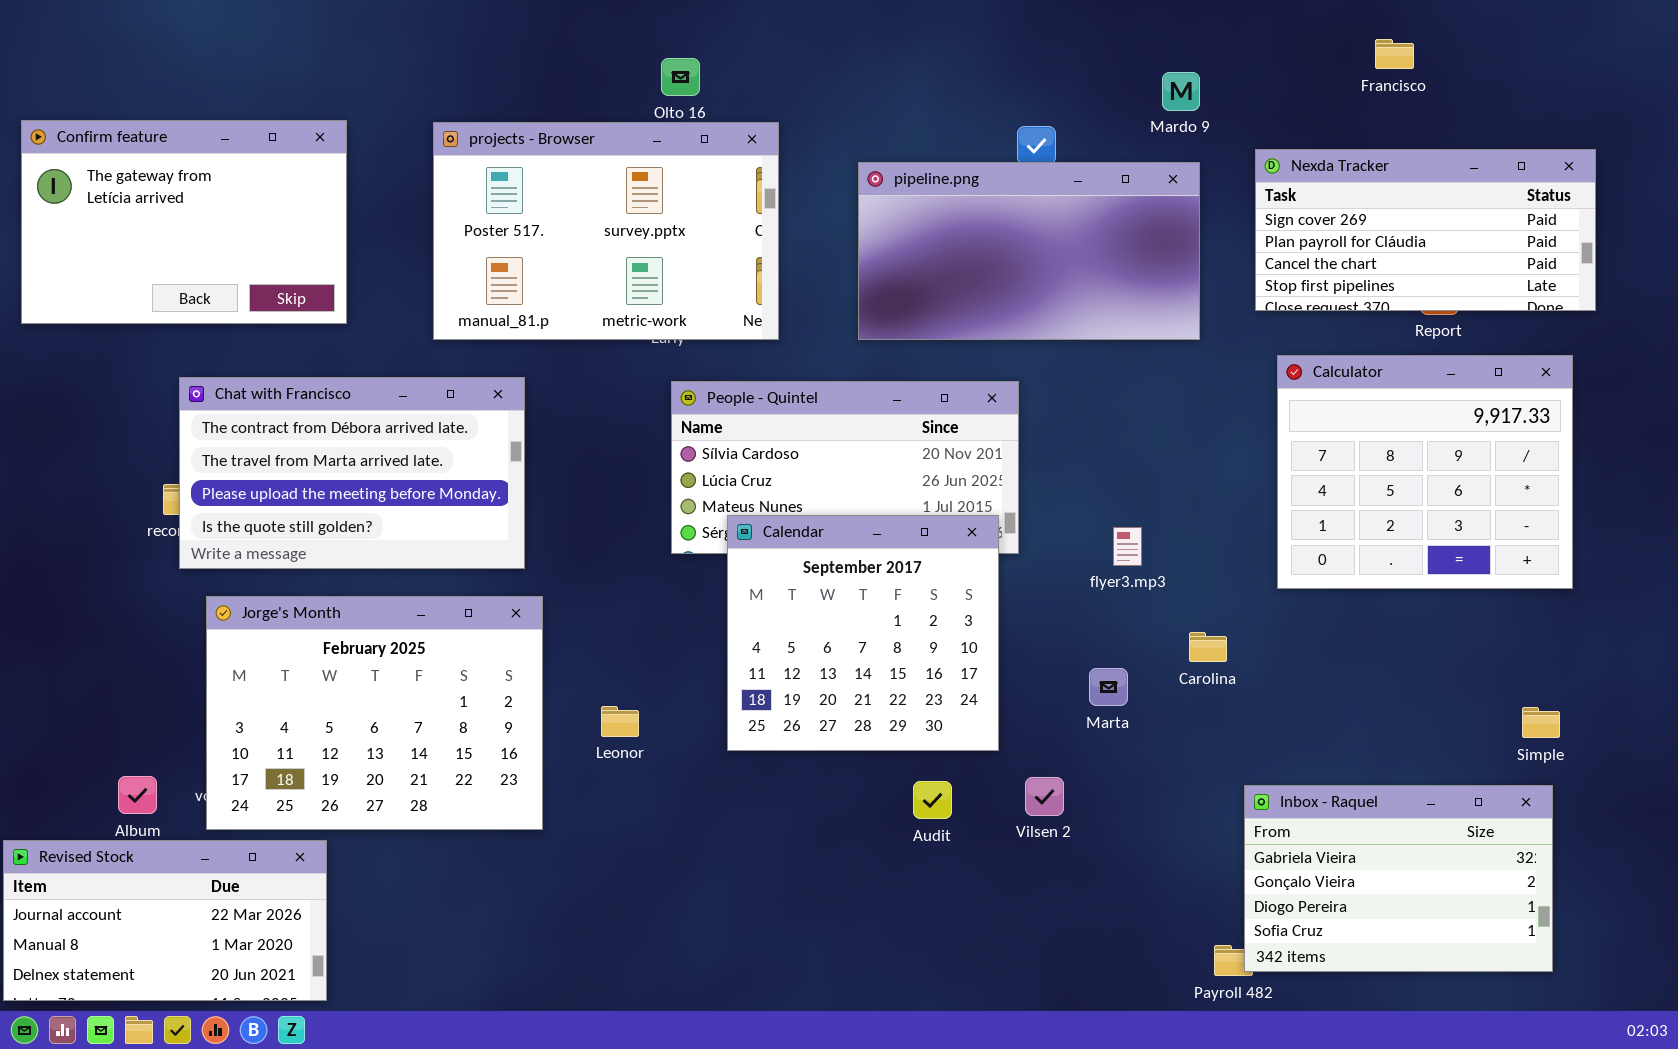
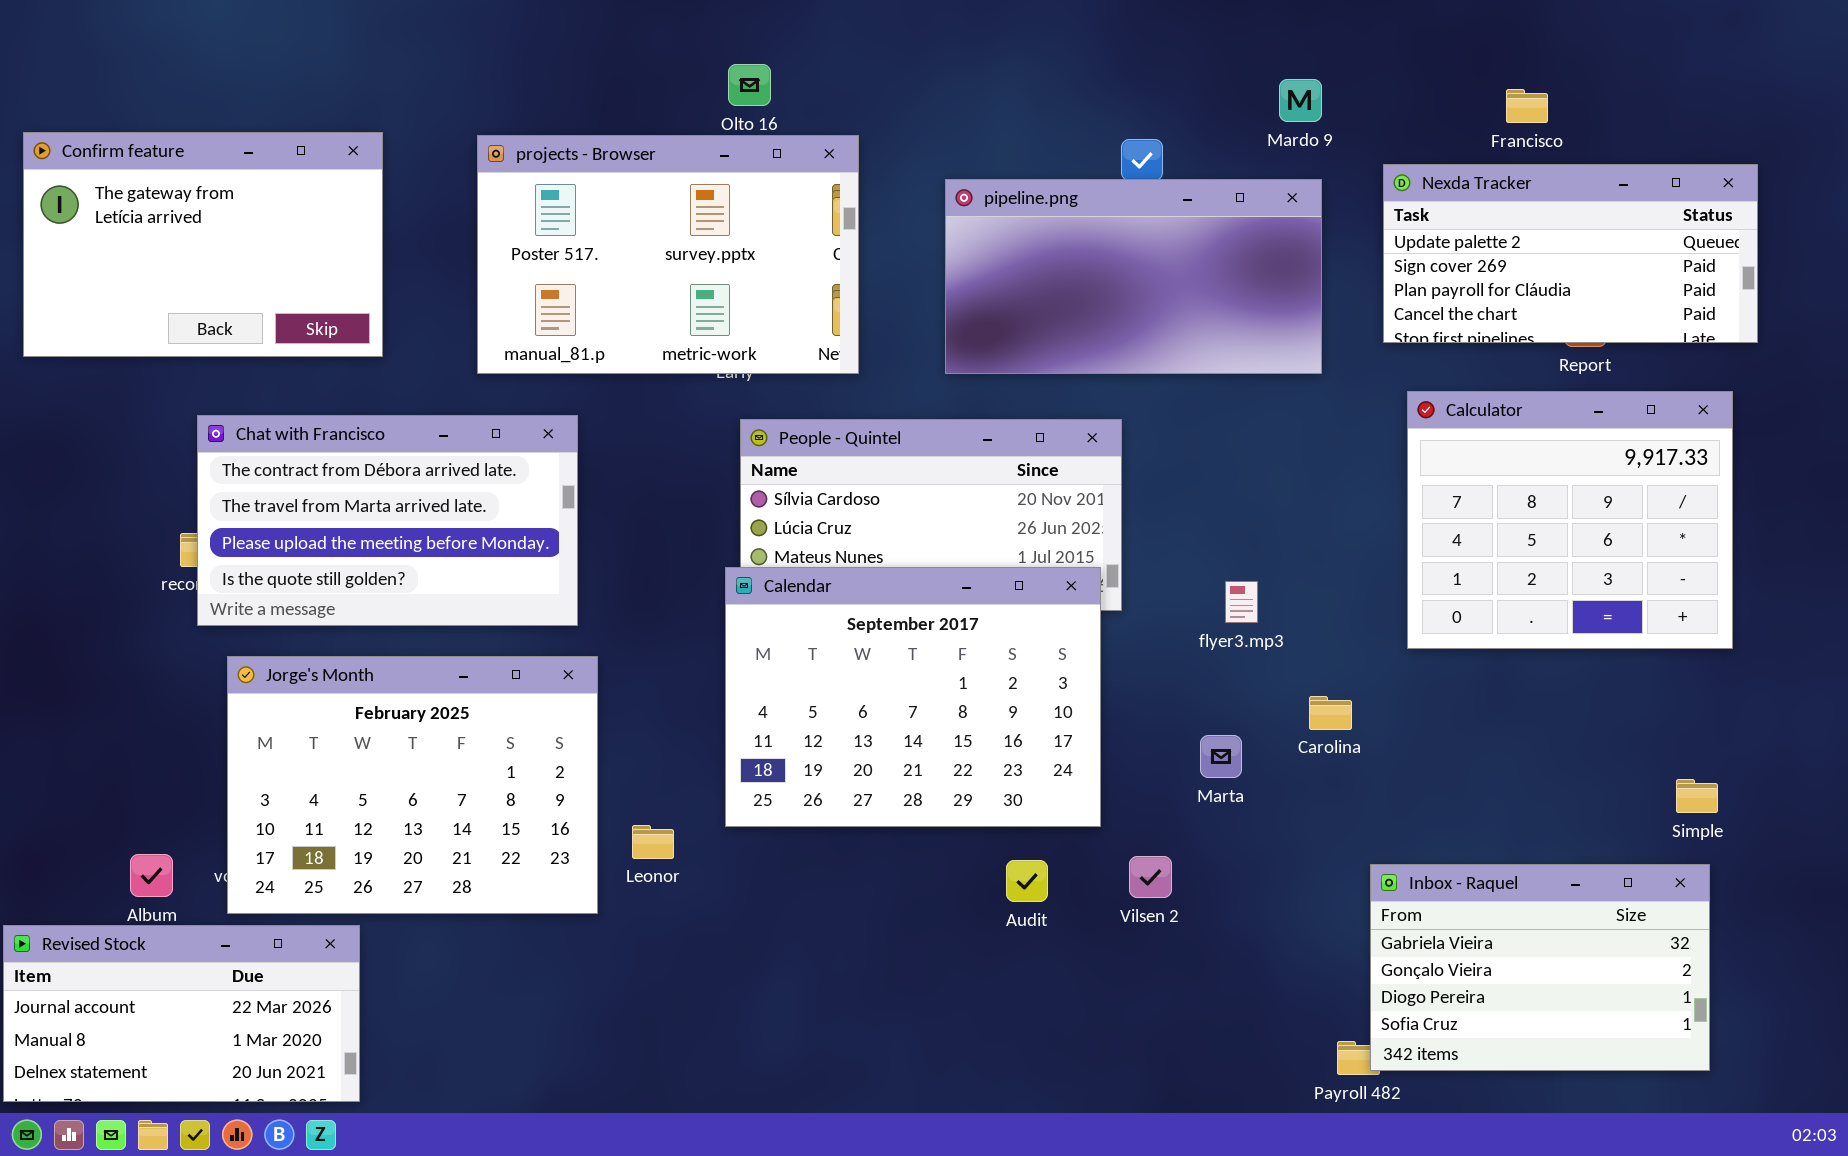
Francisco: [1375,39,1414,69] -> [1506,89,1548,123], moved
Nexda Tracker: [1255,149,1596,311] -> [1383,164,1758,343], scrolled up 1 row
Calendar: [727,515,999,751] -> [725,567,1101,827], resized
Leonor: [601,706,639,737] -> [632,825,674,859], moved

